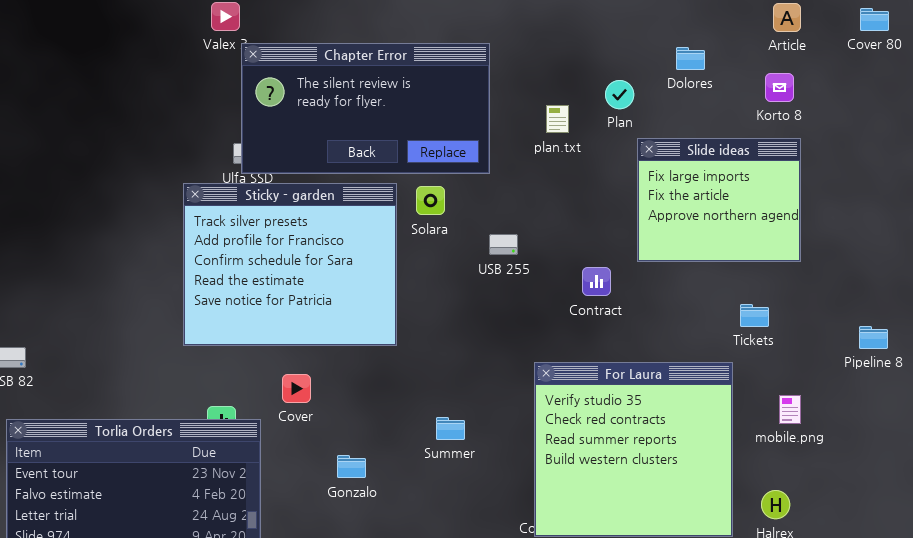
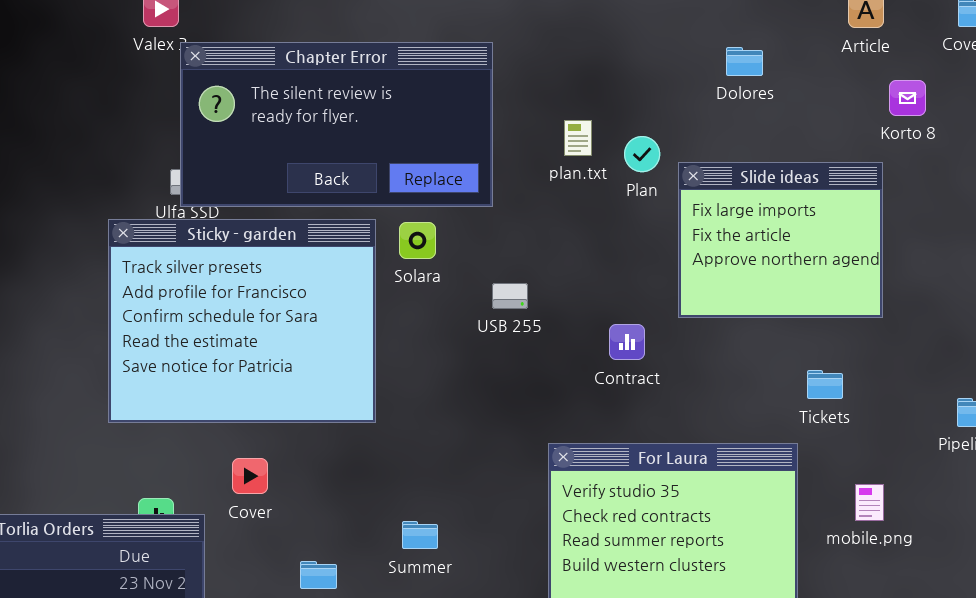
Korto 8: [765,73,794,102] -> [889,80,926,116], moved
Plan: [605,80,634,109] -> [624,136,660,172], moved
Summer: [436,417,465,440] -> [402,521,438,549], moved

